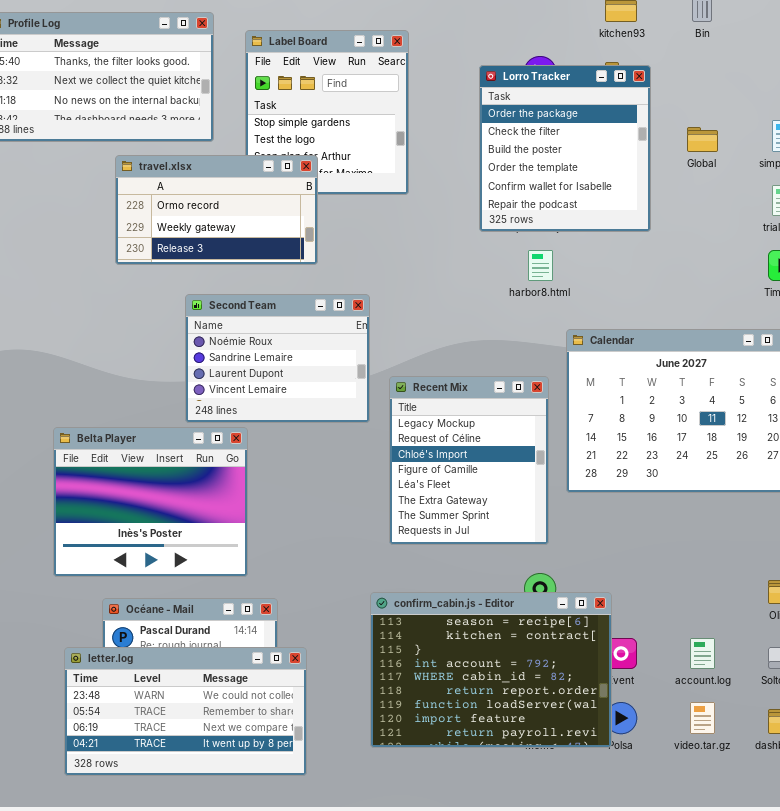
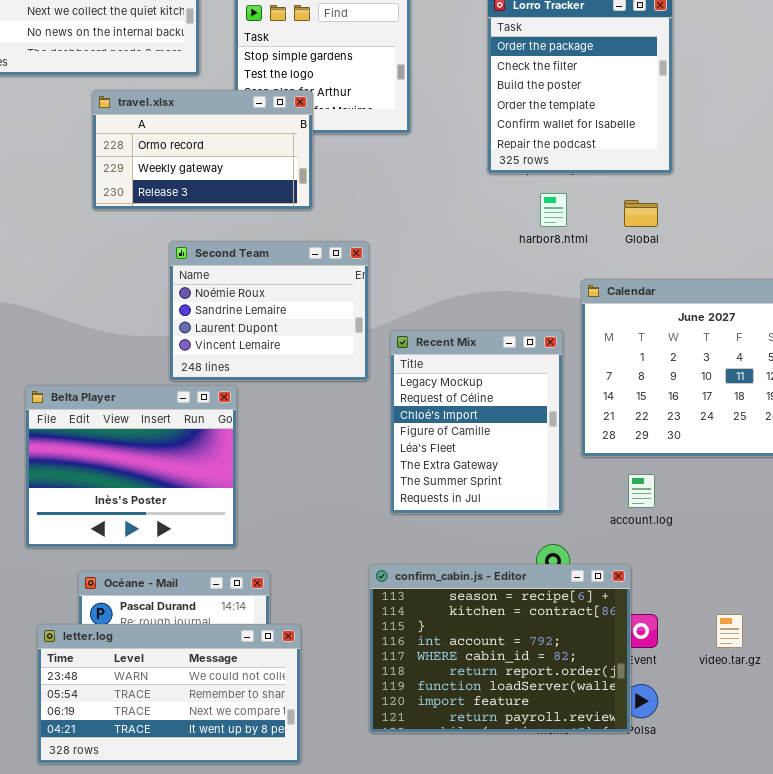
Global: [687,127,718,152] -> [624,200,658,227], moved
account.log: [690,638,715,669] -> [628,474,655,508], moved
video.tar.gz: [690,702,715,734] -> [716,614,743,648], moved

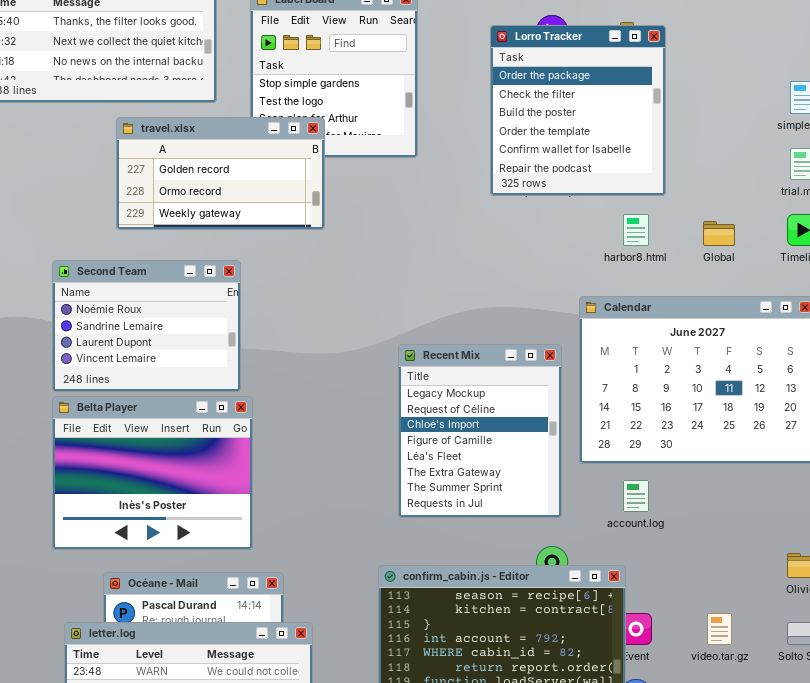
travel.xlsx: [92,90,313,210] -> [116,117,325,230], scrolled up 1 row
harbor8.html: [540,193,567,227] -> [623,214,649,246], moved
Global: [624,200,658,227] -> [703,221,735,246], moved
Second Team: [169,241,369,381] -> [52,260,241,392], moved

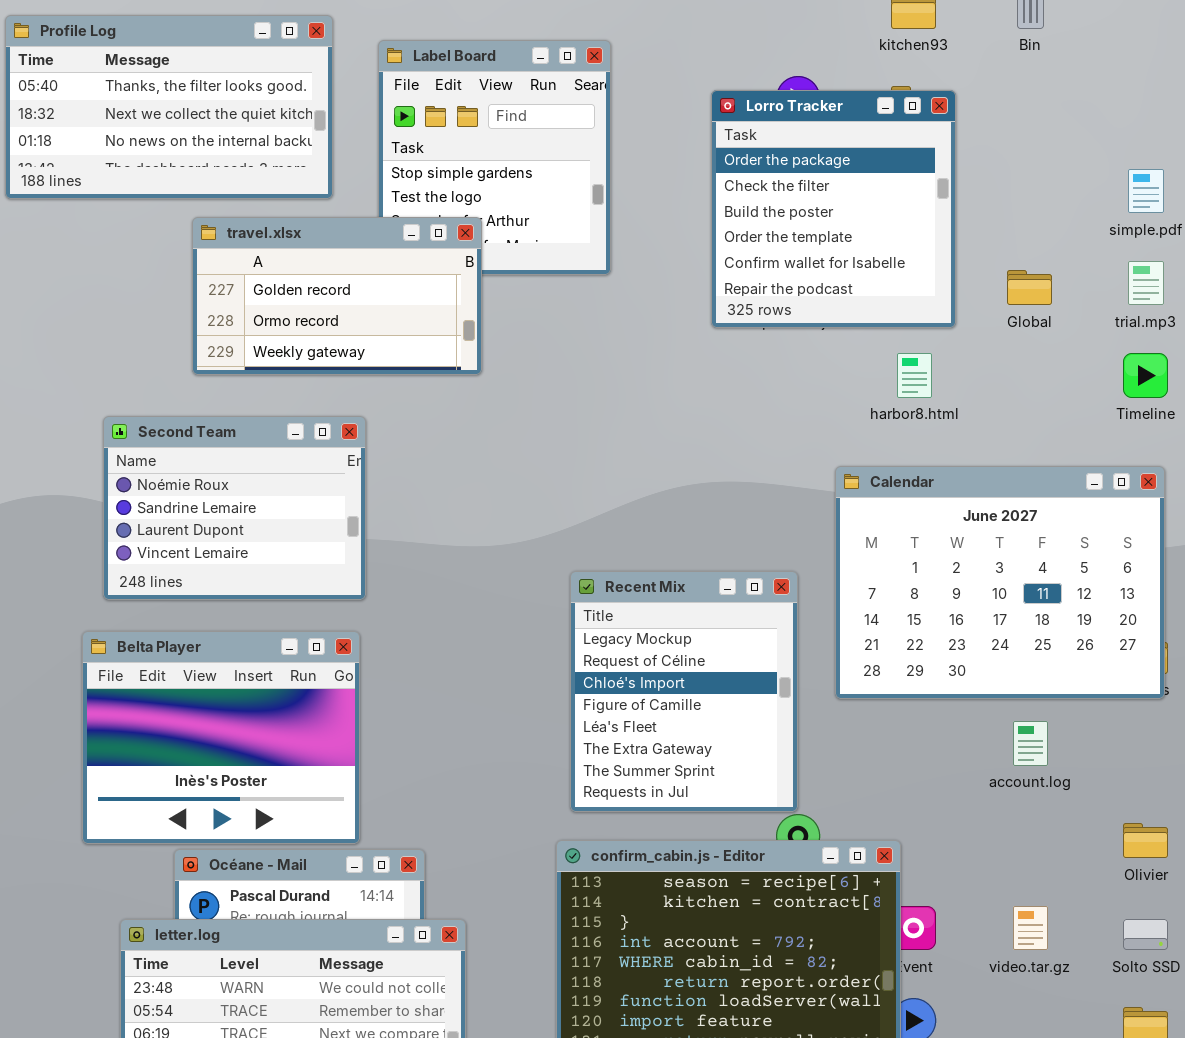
Global: [703,221,735,246] -> [1007,270,1052,305], moved
Recent Mix: [398,344,562,518] -> [570,571,798,812], moved
Belta Player: [52,396,253,550] -> [82,631,360,844], moved
account.log: [623,480,649,512] -> [1013,721,1048,766], moved

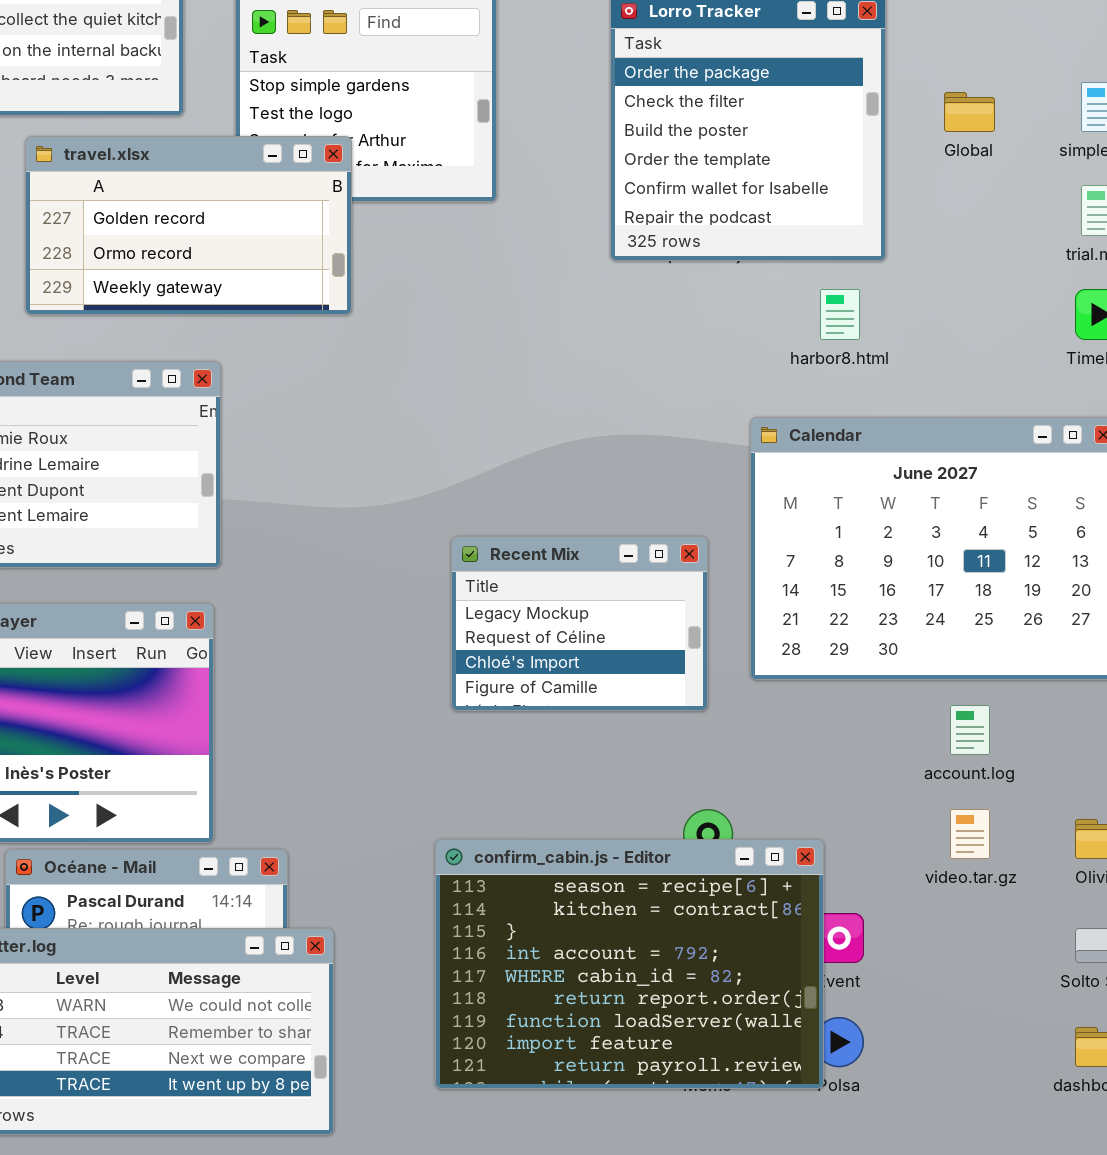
Global: [1007,270,1052,305] -> [944,92,995,132], moved
Recent Mix: [570,571,798,812] -> [451,536,708,711], resized
video.tar.gz: [1013,906,1048,950] -> [950,809,990,859], moved

